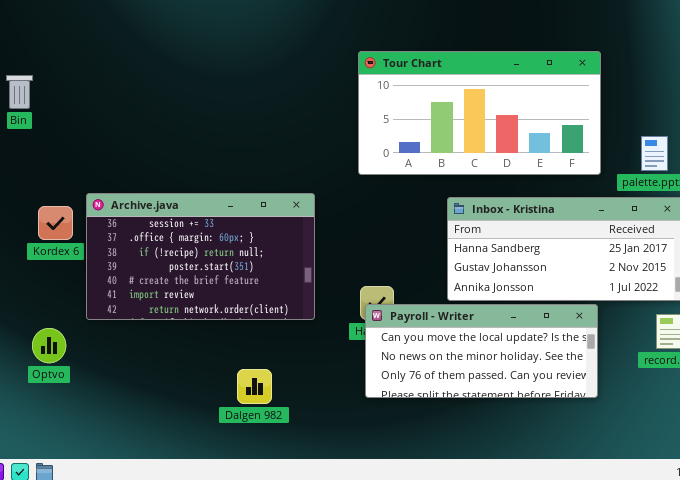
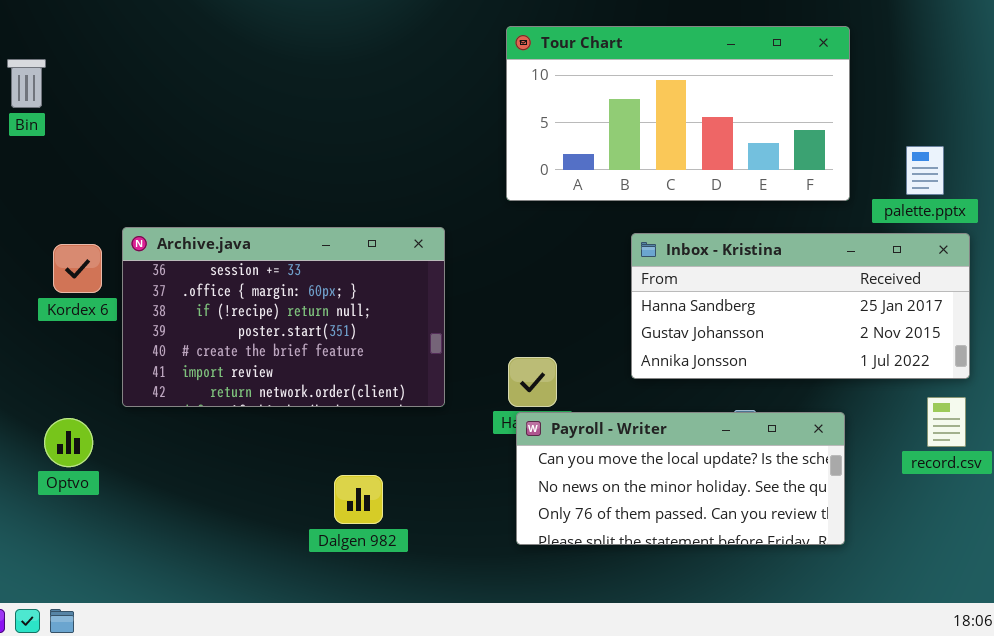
Payroll - Writer: [365,304,598,398] -> [516,412,845,545], moved

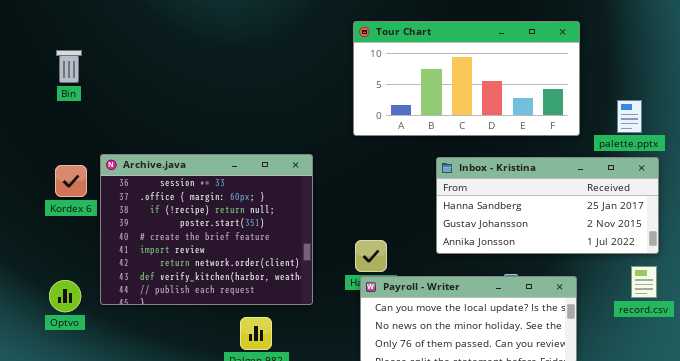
Bin: [7,59,46,108] -> [56,50,82,83], moved
Archive.java: [122,227,445,407] -> [100,154,313,305], resized

